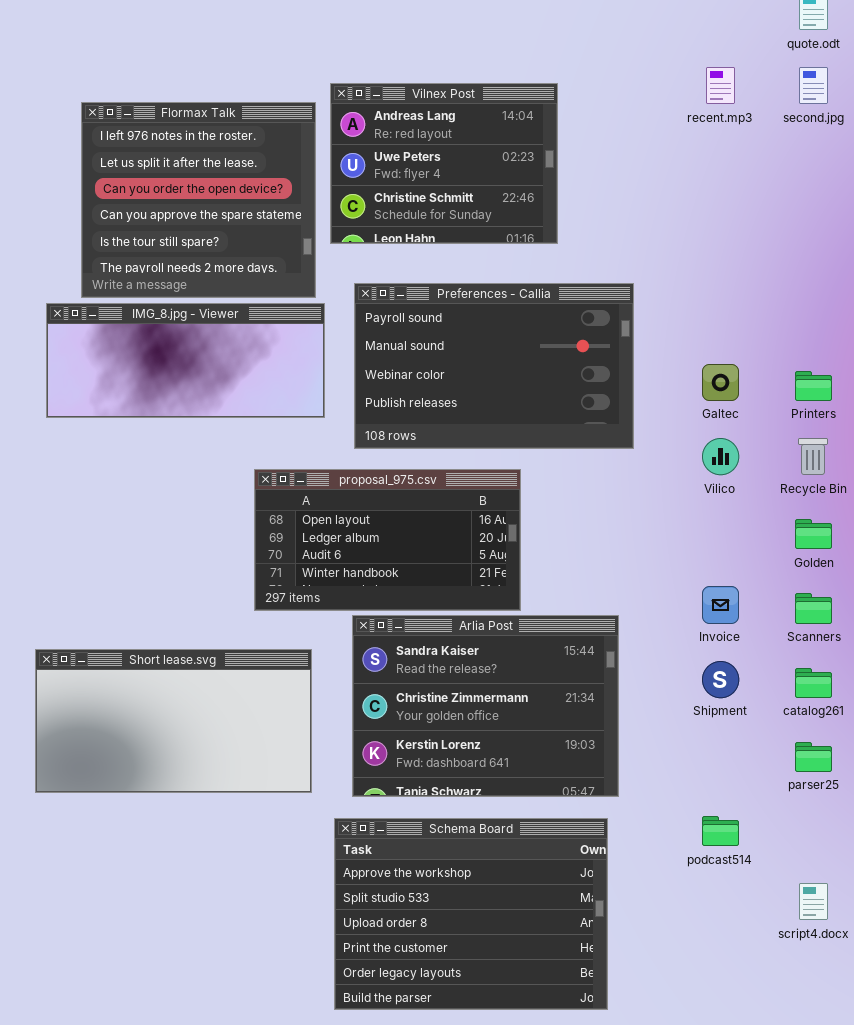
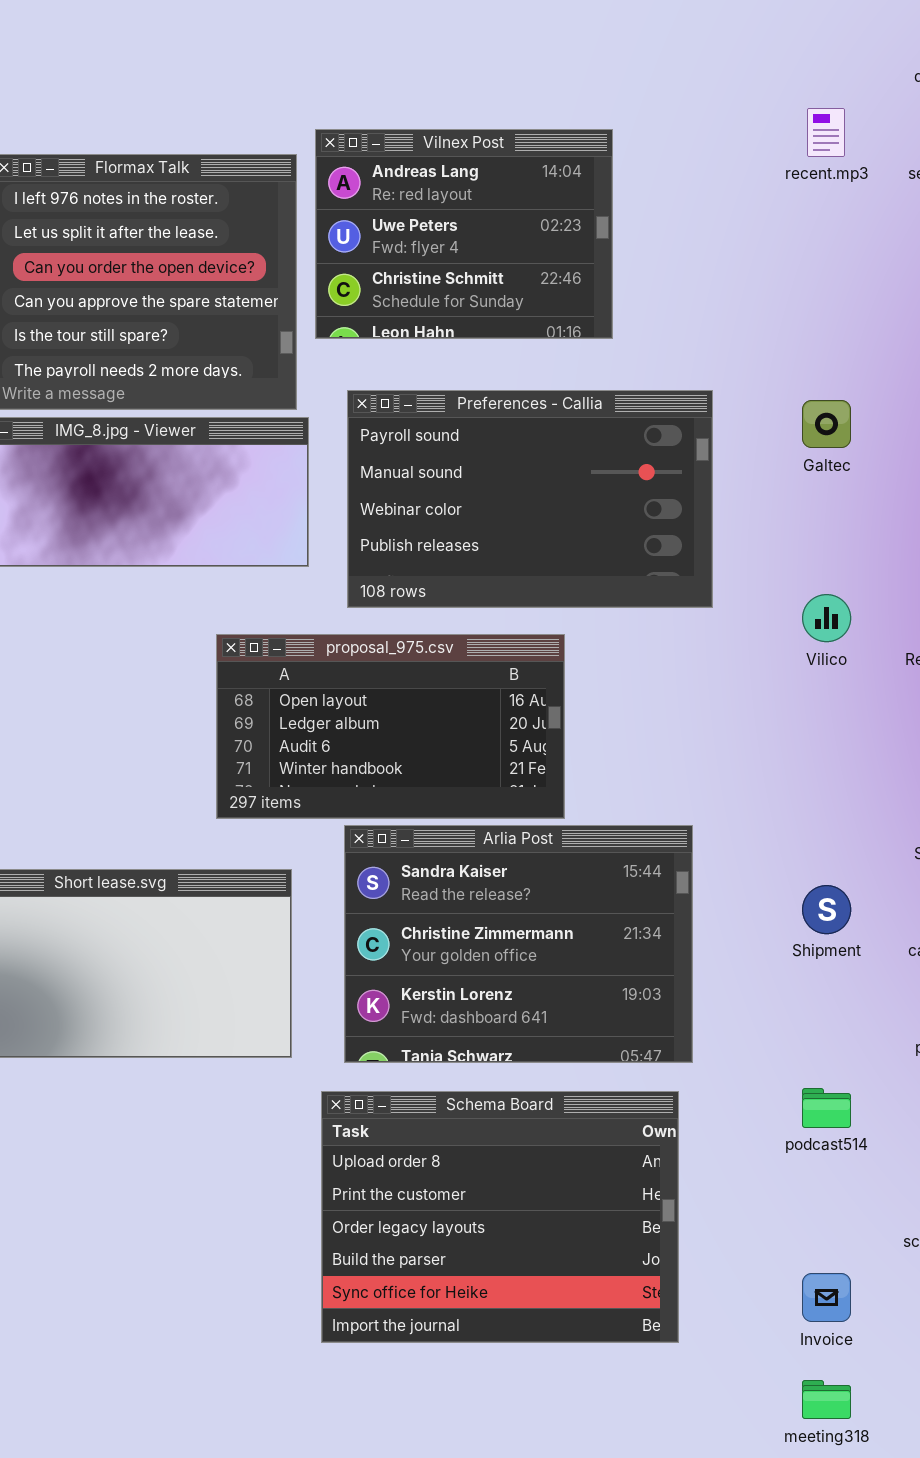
Galtec: [702,364,739,401] -> [802,400,851,448], moved
Invoice: [702,586,739,624] -> [802,1273,851,1322], moved
Schema Board: [334,818,608,1010] -> [321,1091,679,1343], scrolled down 2 rows

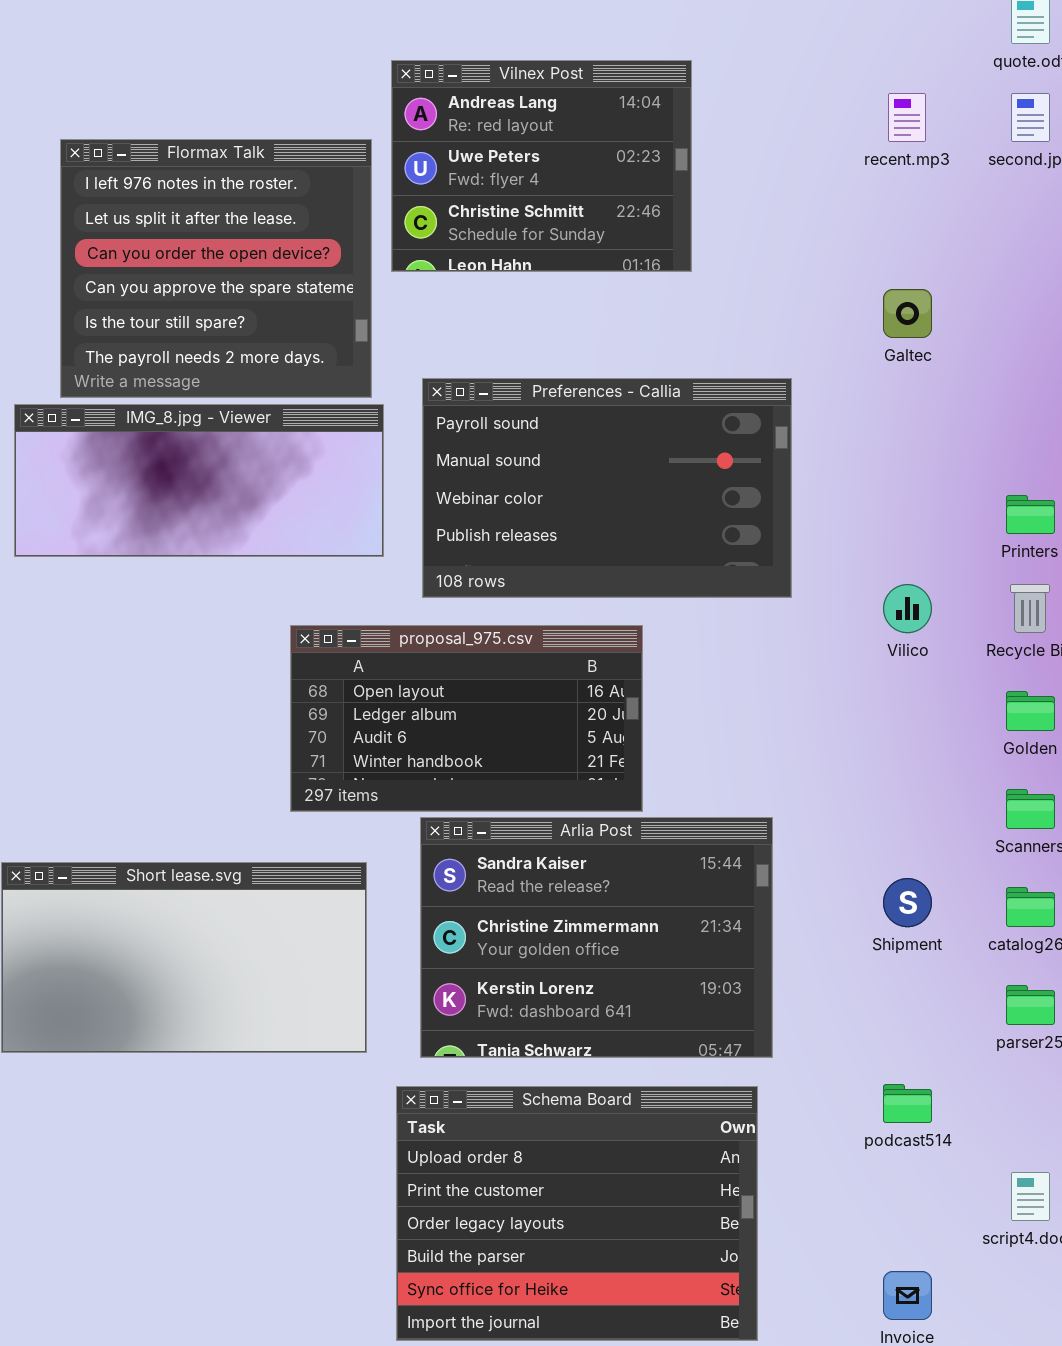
Vilnex Post: [315,129,613,339] -> [391,60,692,272], moved
Galtec: [802,400,851,448] -> [883,289,932,338], moved

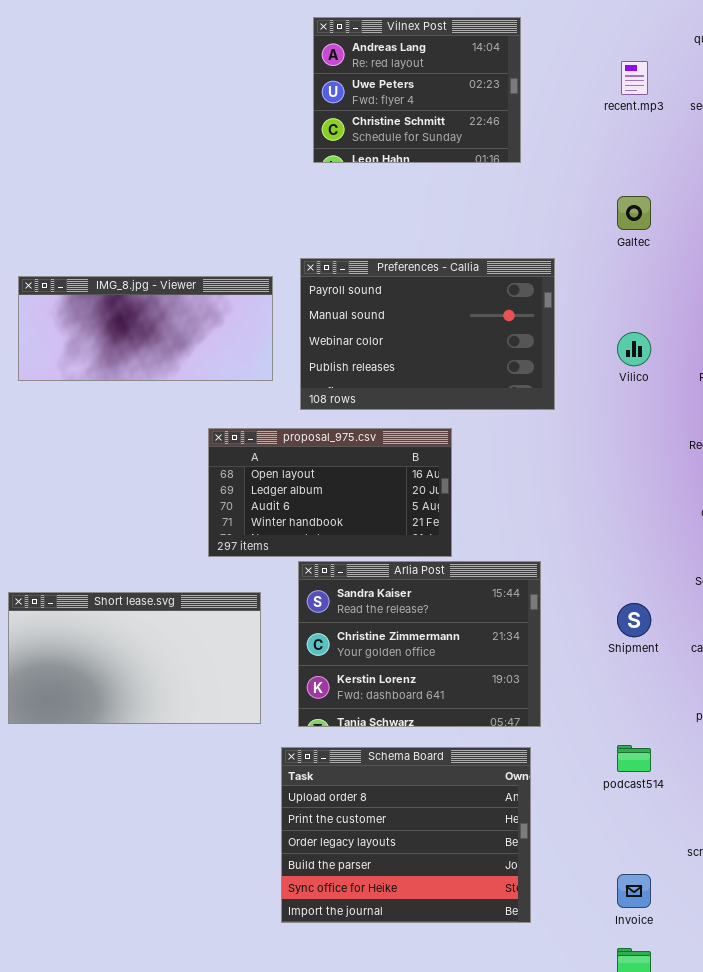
Vilnex Post: [391,60,692,272] -> [313,17,521,163], moved
Flormax Talk: [60,139,372,398] -> none, closed
Vilico: [883,584,932,633] -> [617,332,651,366], moved

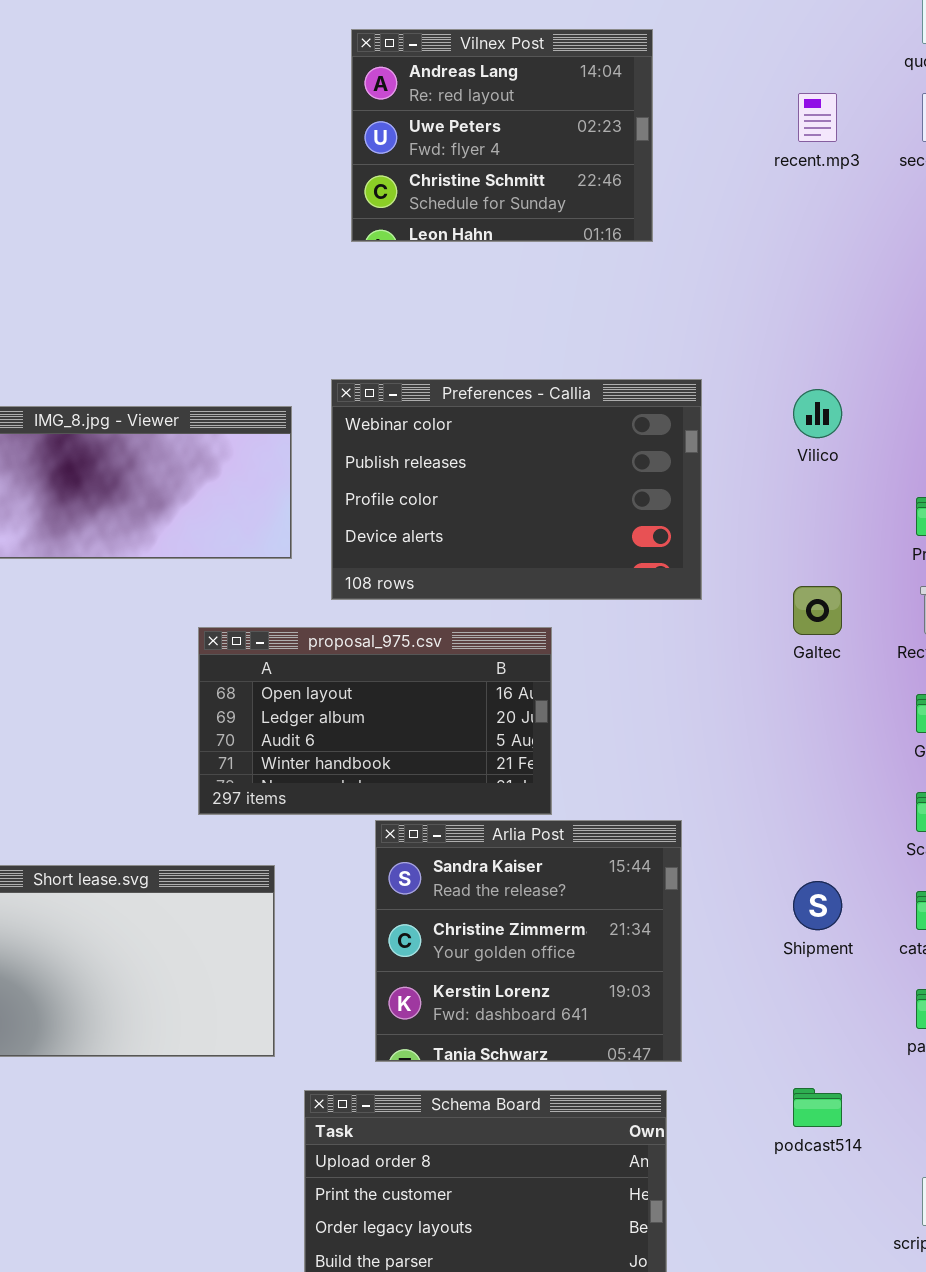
Galtec: [617,196,651,230] -> [793,586,842,635], moved
Preferences - Callia: [300,258,555,410] -> [331,379,702,600], scrolled down 2 rows
Vilico: [617,332,651,366] -> [793,389,842,438], moved
Arlia Post: [298,561,541,727] -> [375,820,682,1062], resized

